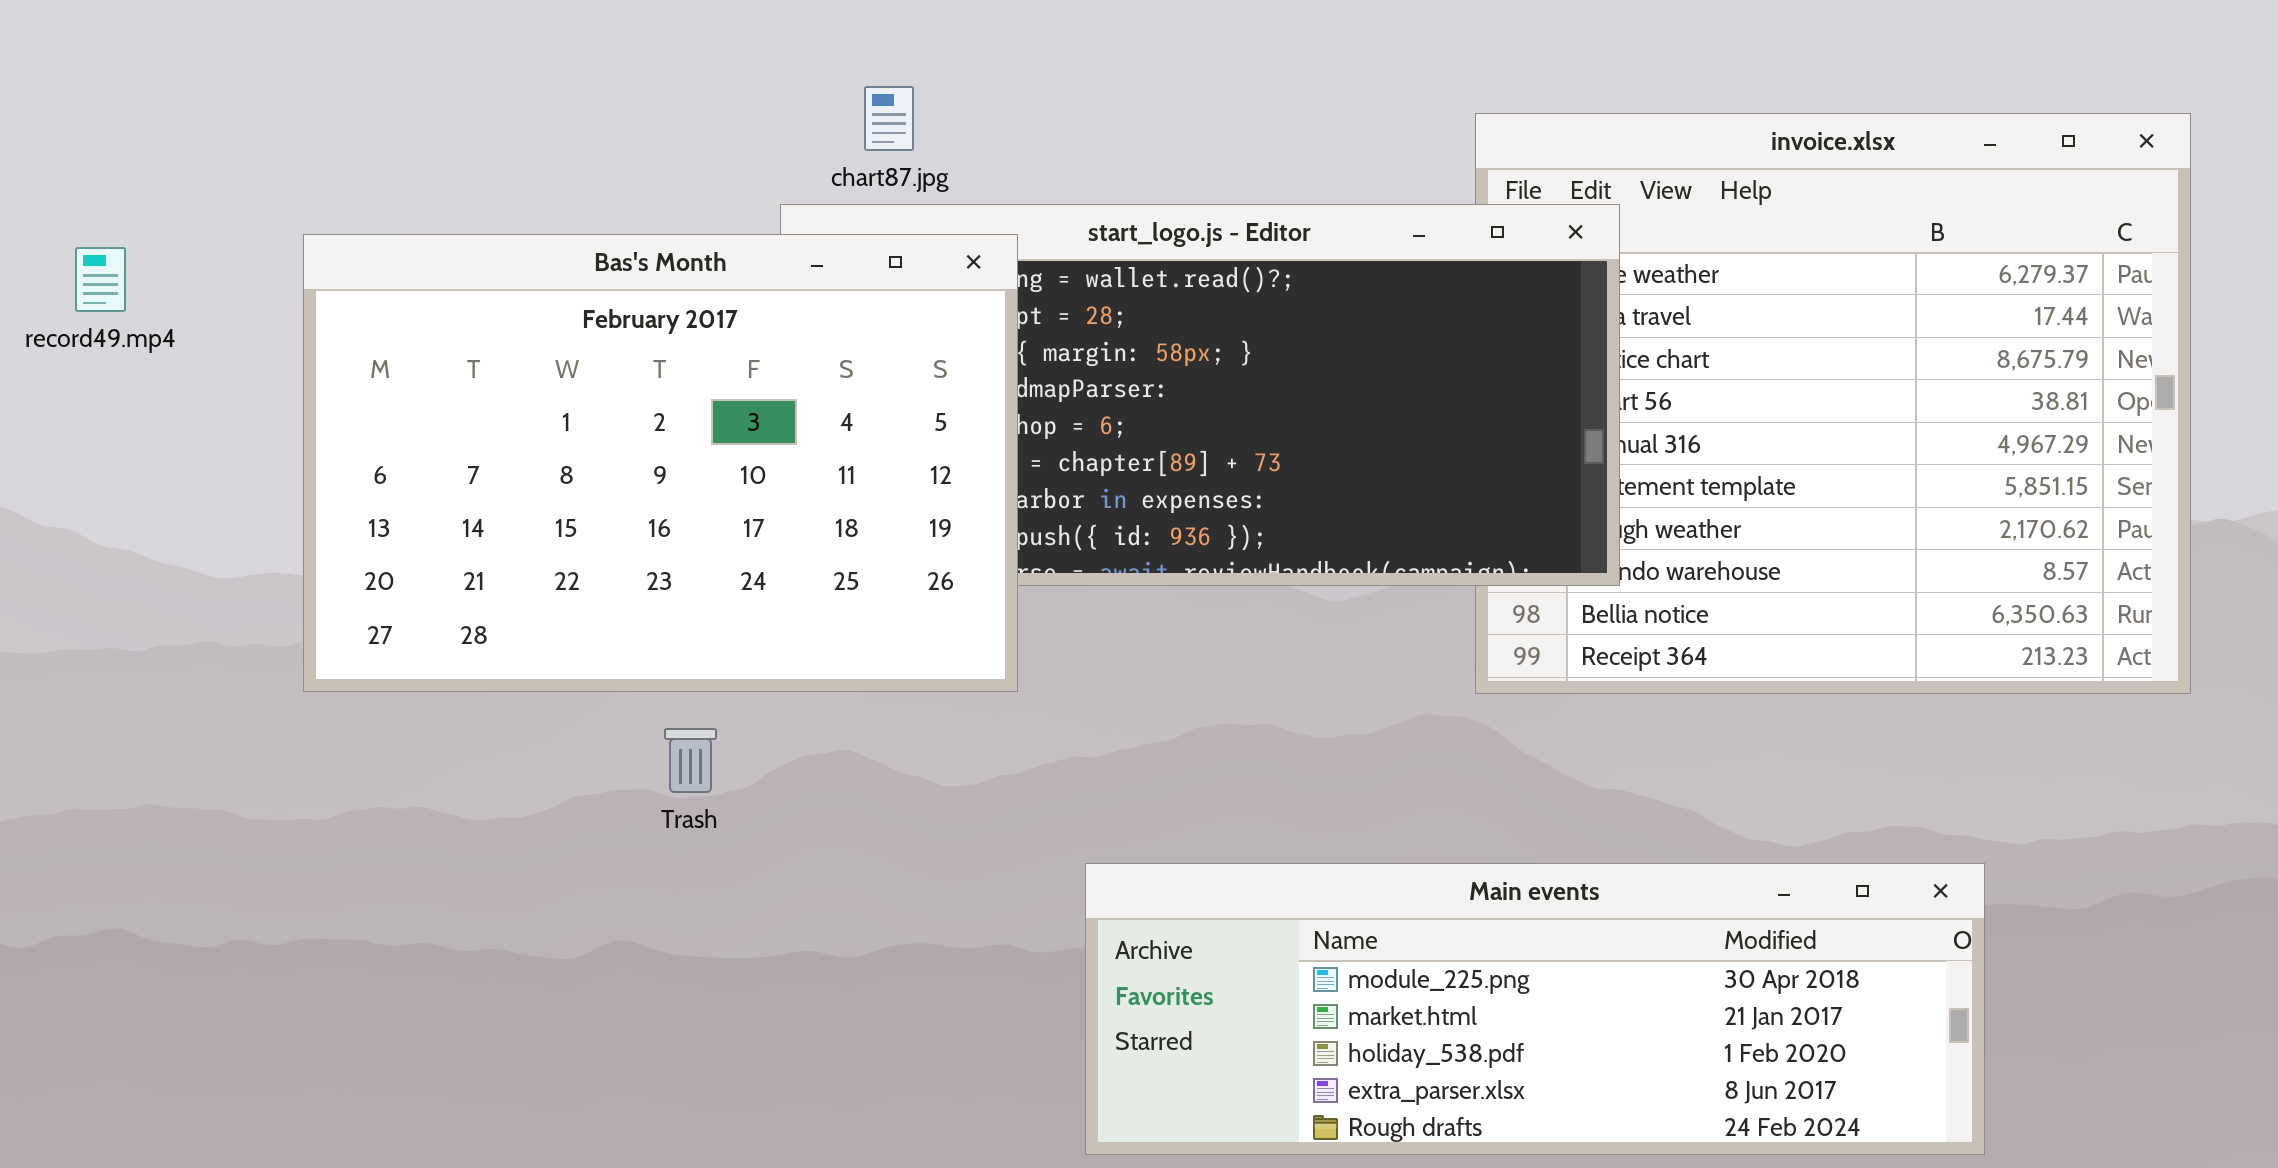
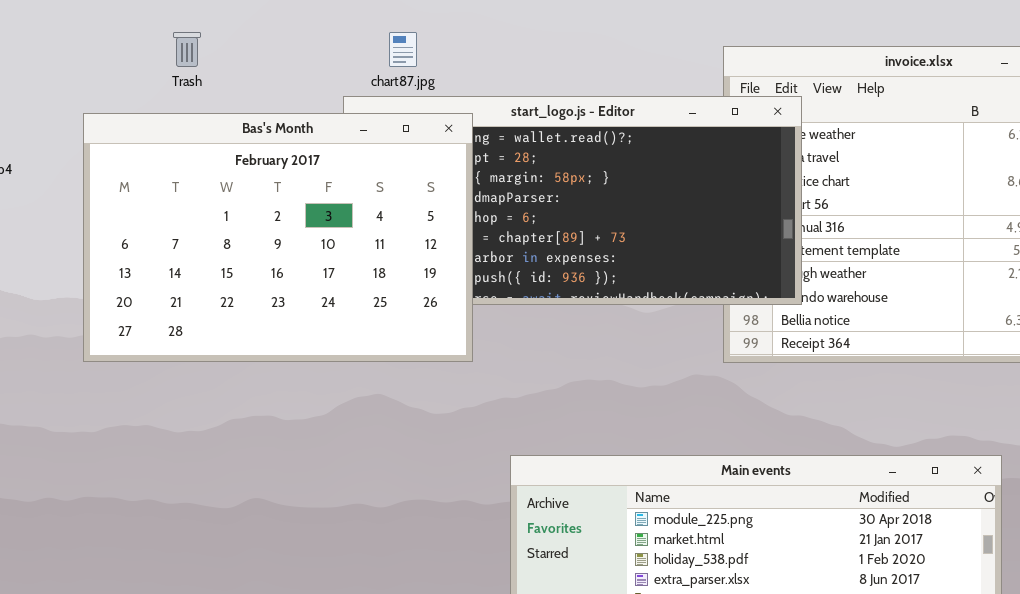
Trash: [664,728,717,793] -> [173,32,201,67], moved

